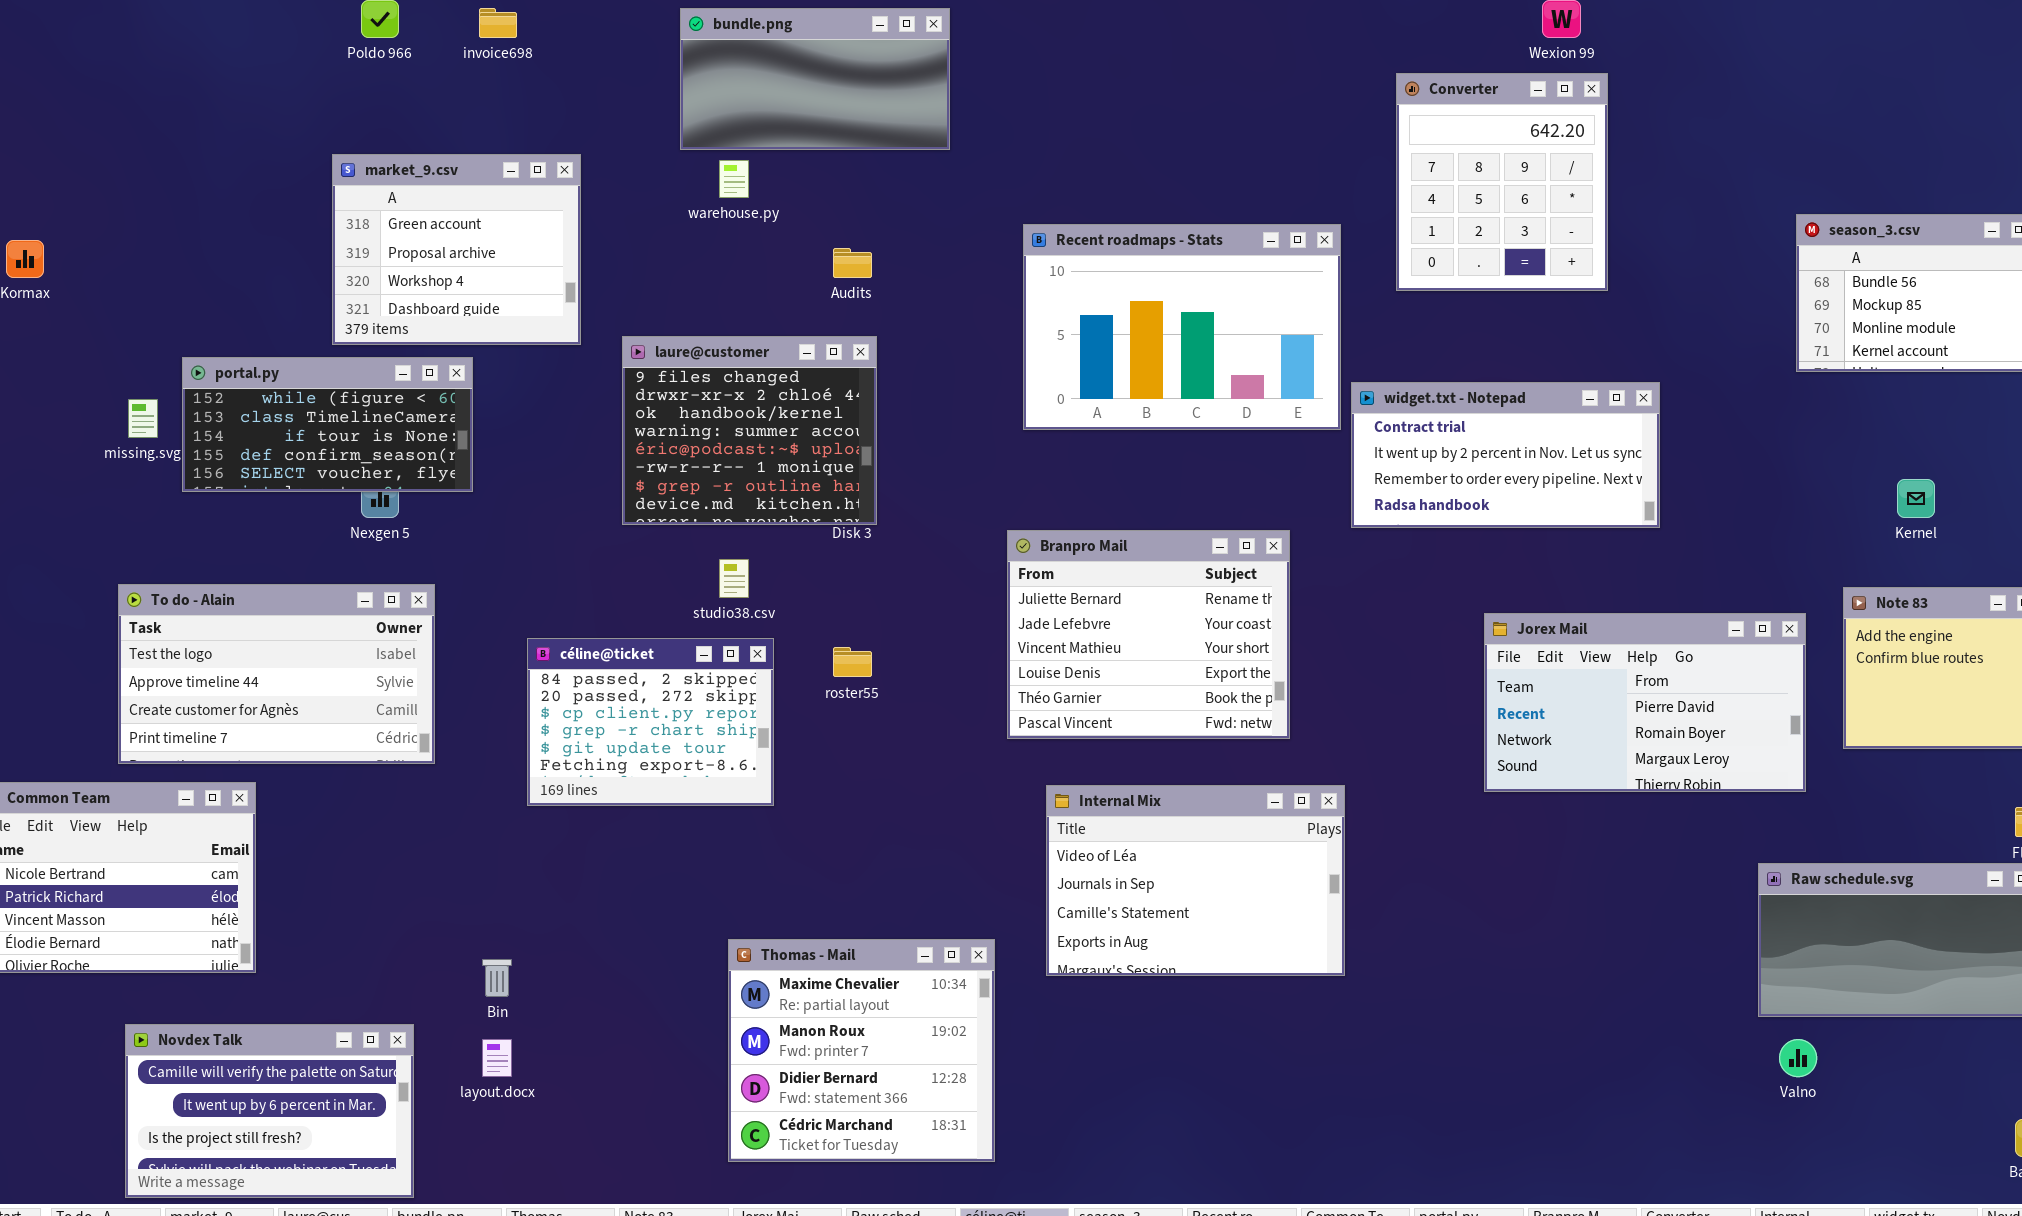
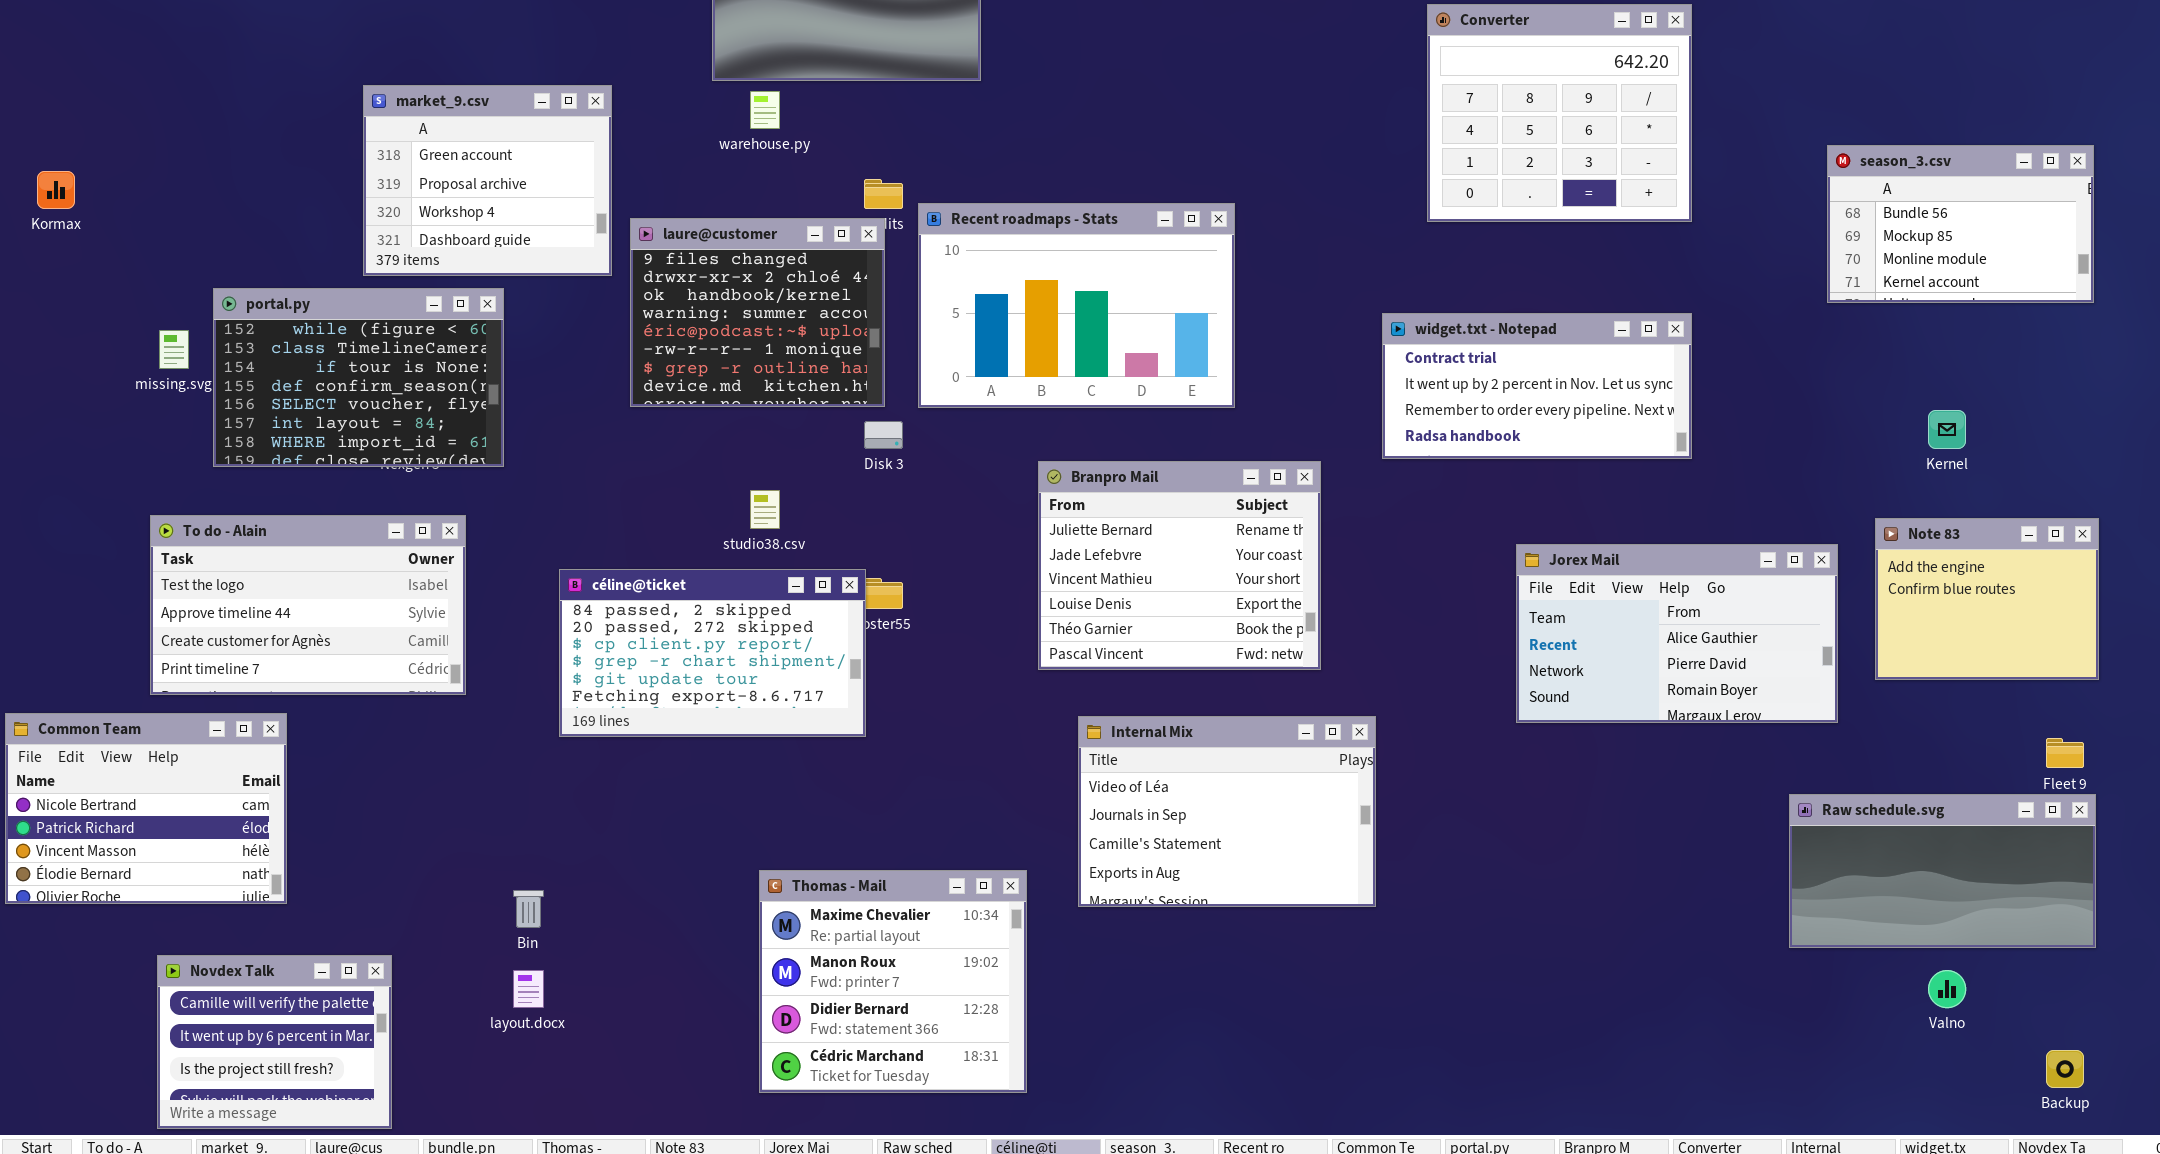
Converter: [1396,73,1608,291] -> [1427,4,1692,222], resized
Recent roadmaps - Stats: [1023,224,1341,430] -> [918,203,1235,408], moved
laure@customer: [622,336,877,525] -> [630,218,885,407], moved
portal.py: [182,357,473,492] -> [213,288,504,467], resized
Jorex Mail: [1484,613,1806,792] -> [1516,544,1838,723], scrolled up 1 row
céline@ticket: [527,638,774,806] -> [559,569,866,737], resized
Novdex Talk: [125,1024,414,1198] -> [157,955,392,1129], resized
Valno: [1779,1039,1817,1077] -> [1928,970,1966,1008], moved

